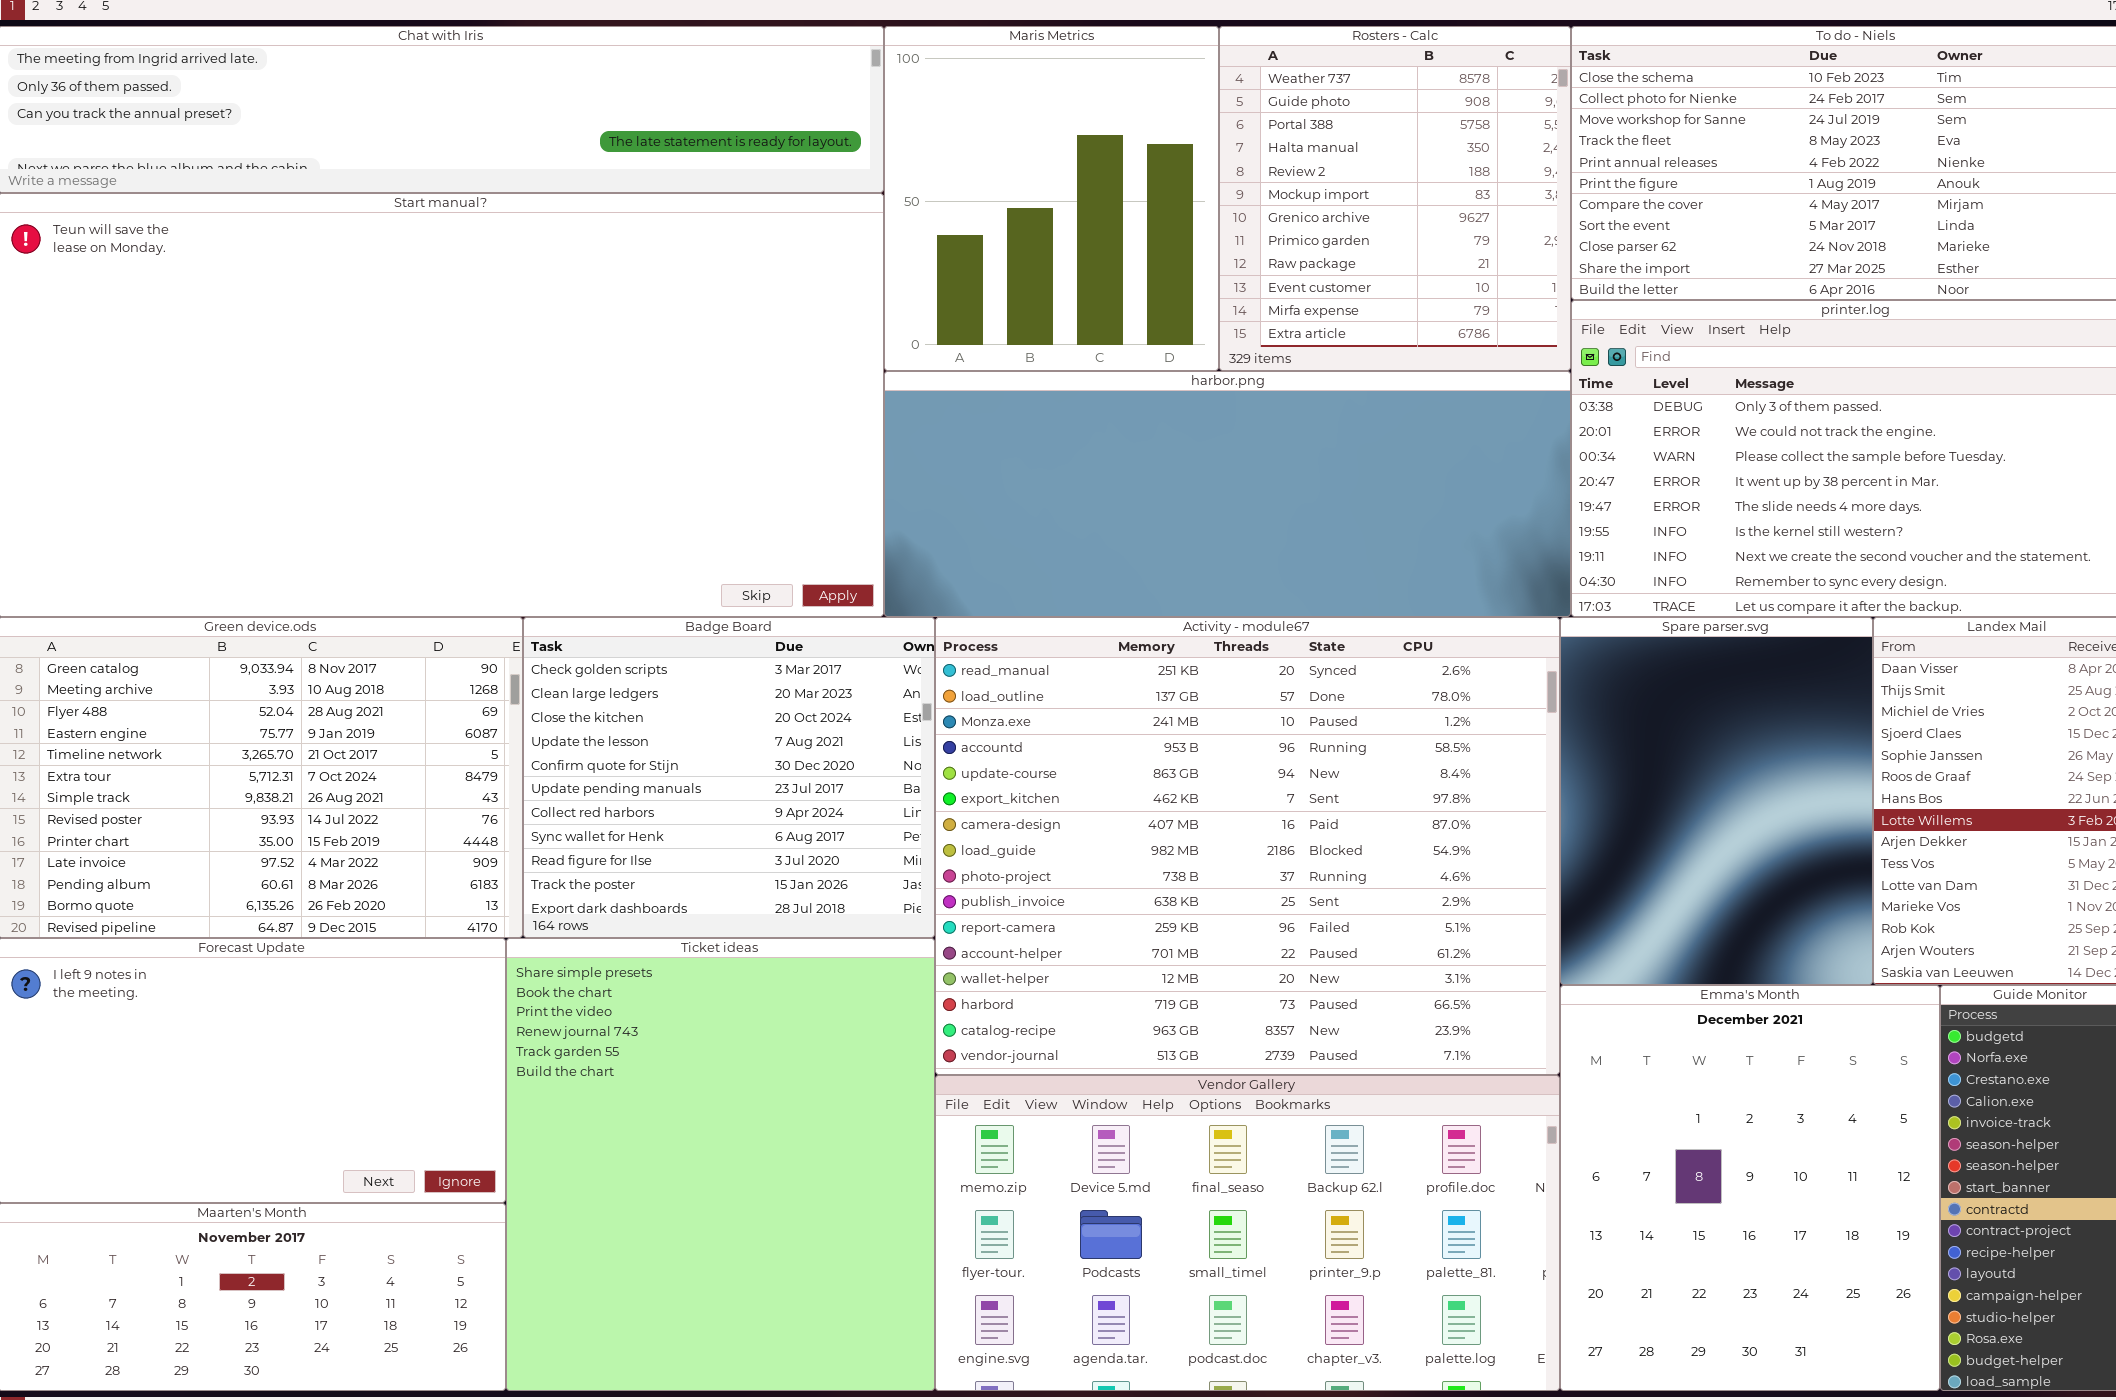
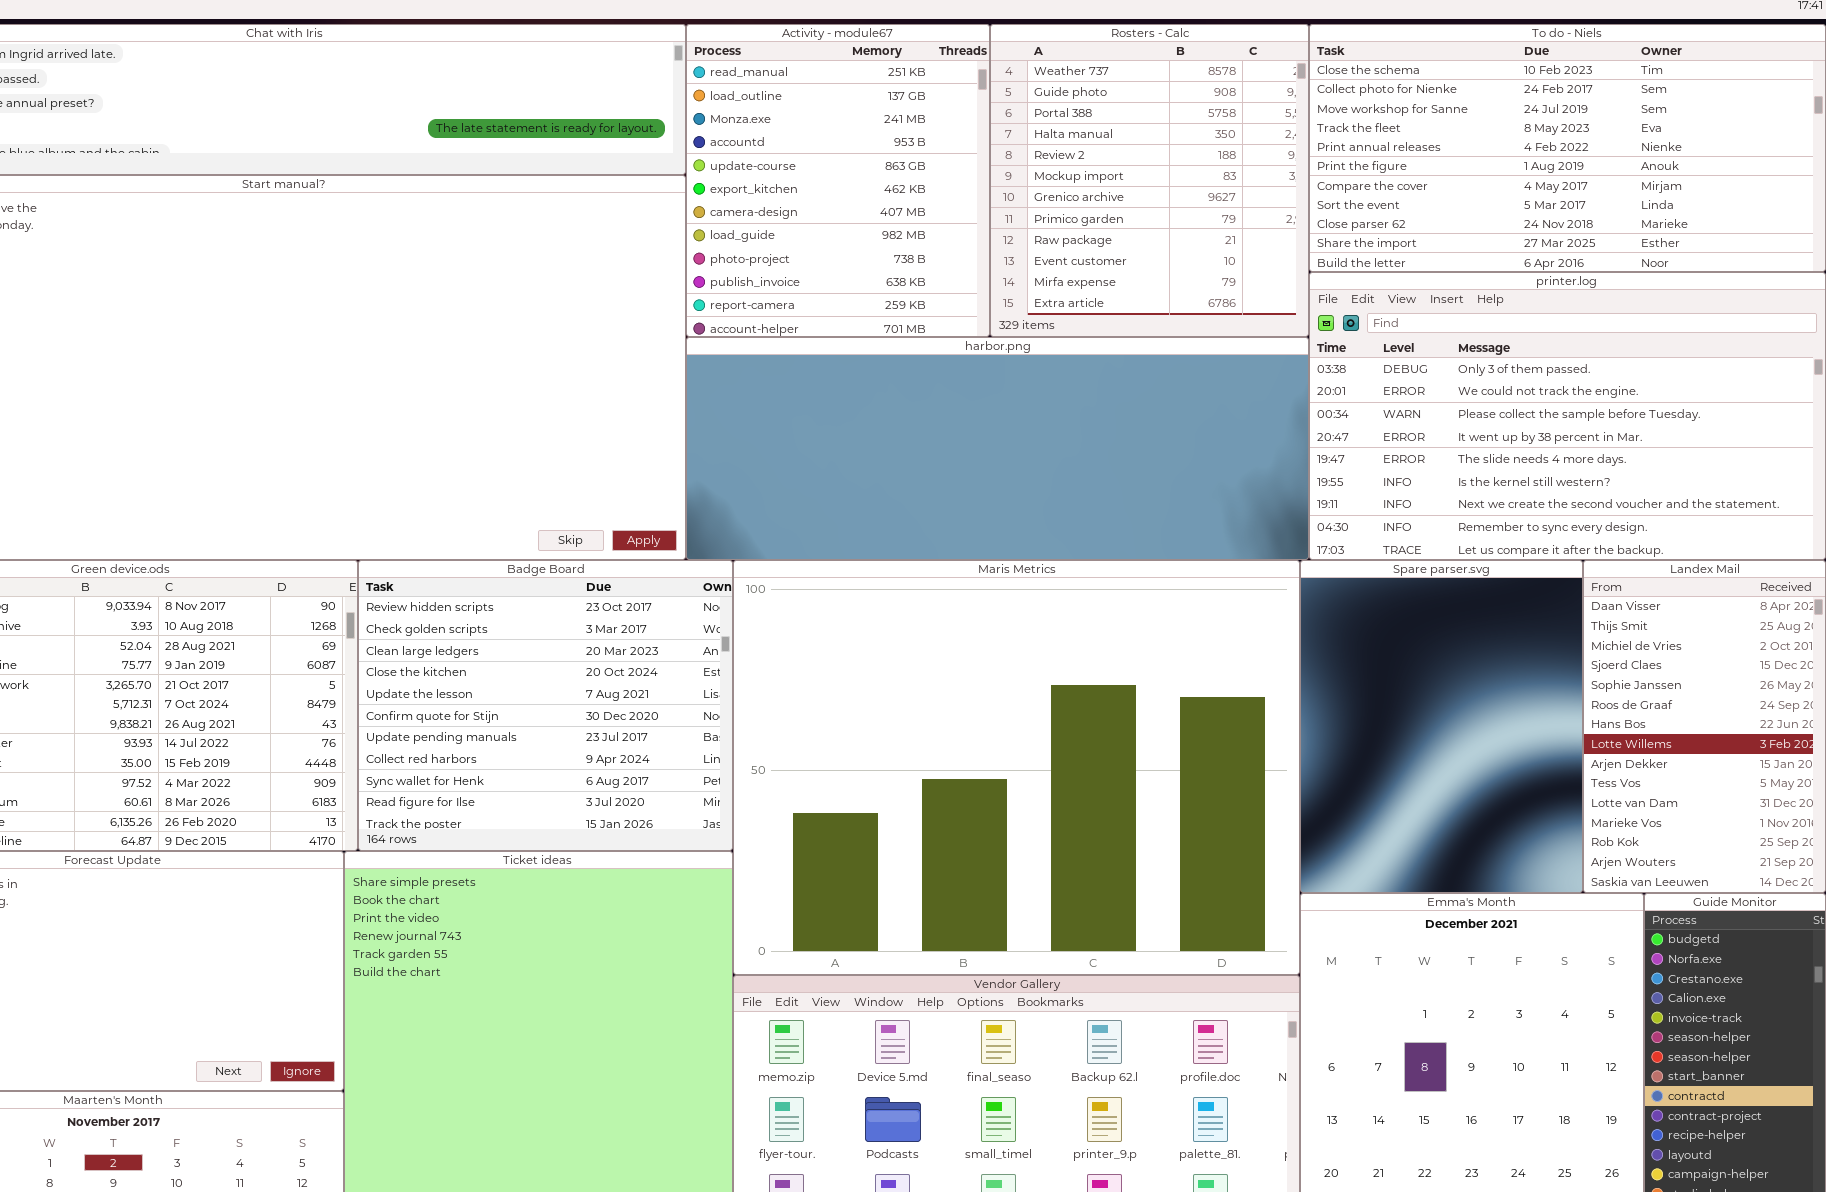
Maris Metrics: [884,26,1219,371] -> [733,560,1300,975], moved, resized
Badge Board: [523,617,935,938] -> [358,560,733,851], scrolled up 1 row
Activity - module67: [935,617,1560,1075] -> [686,24,990,337], moved, resized

